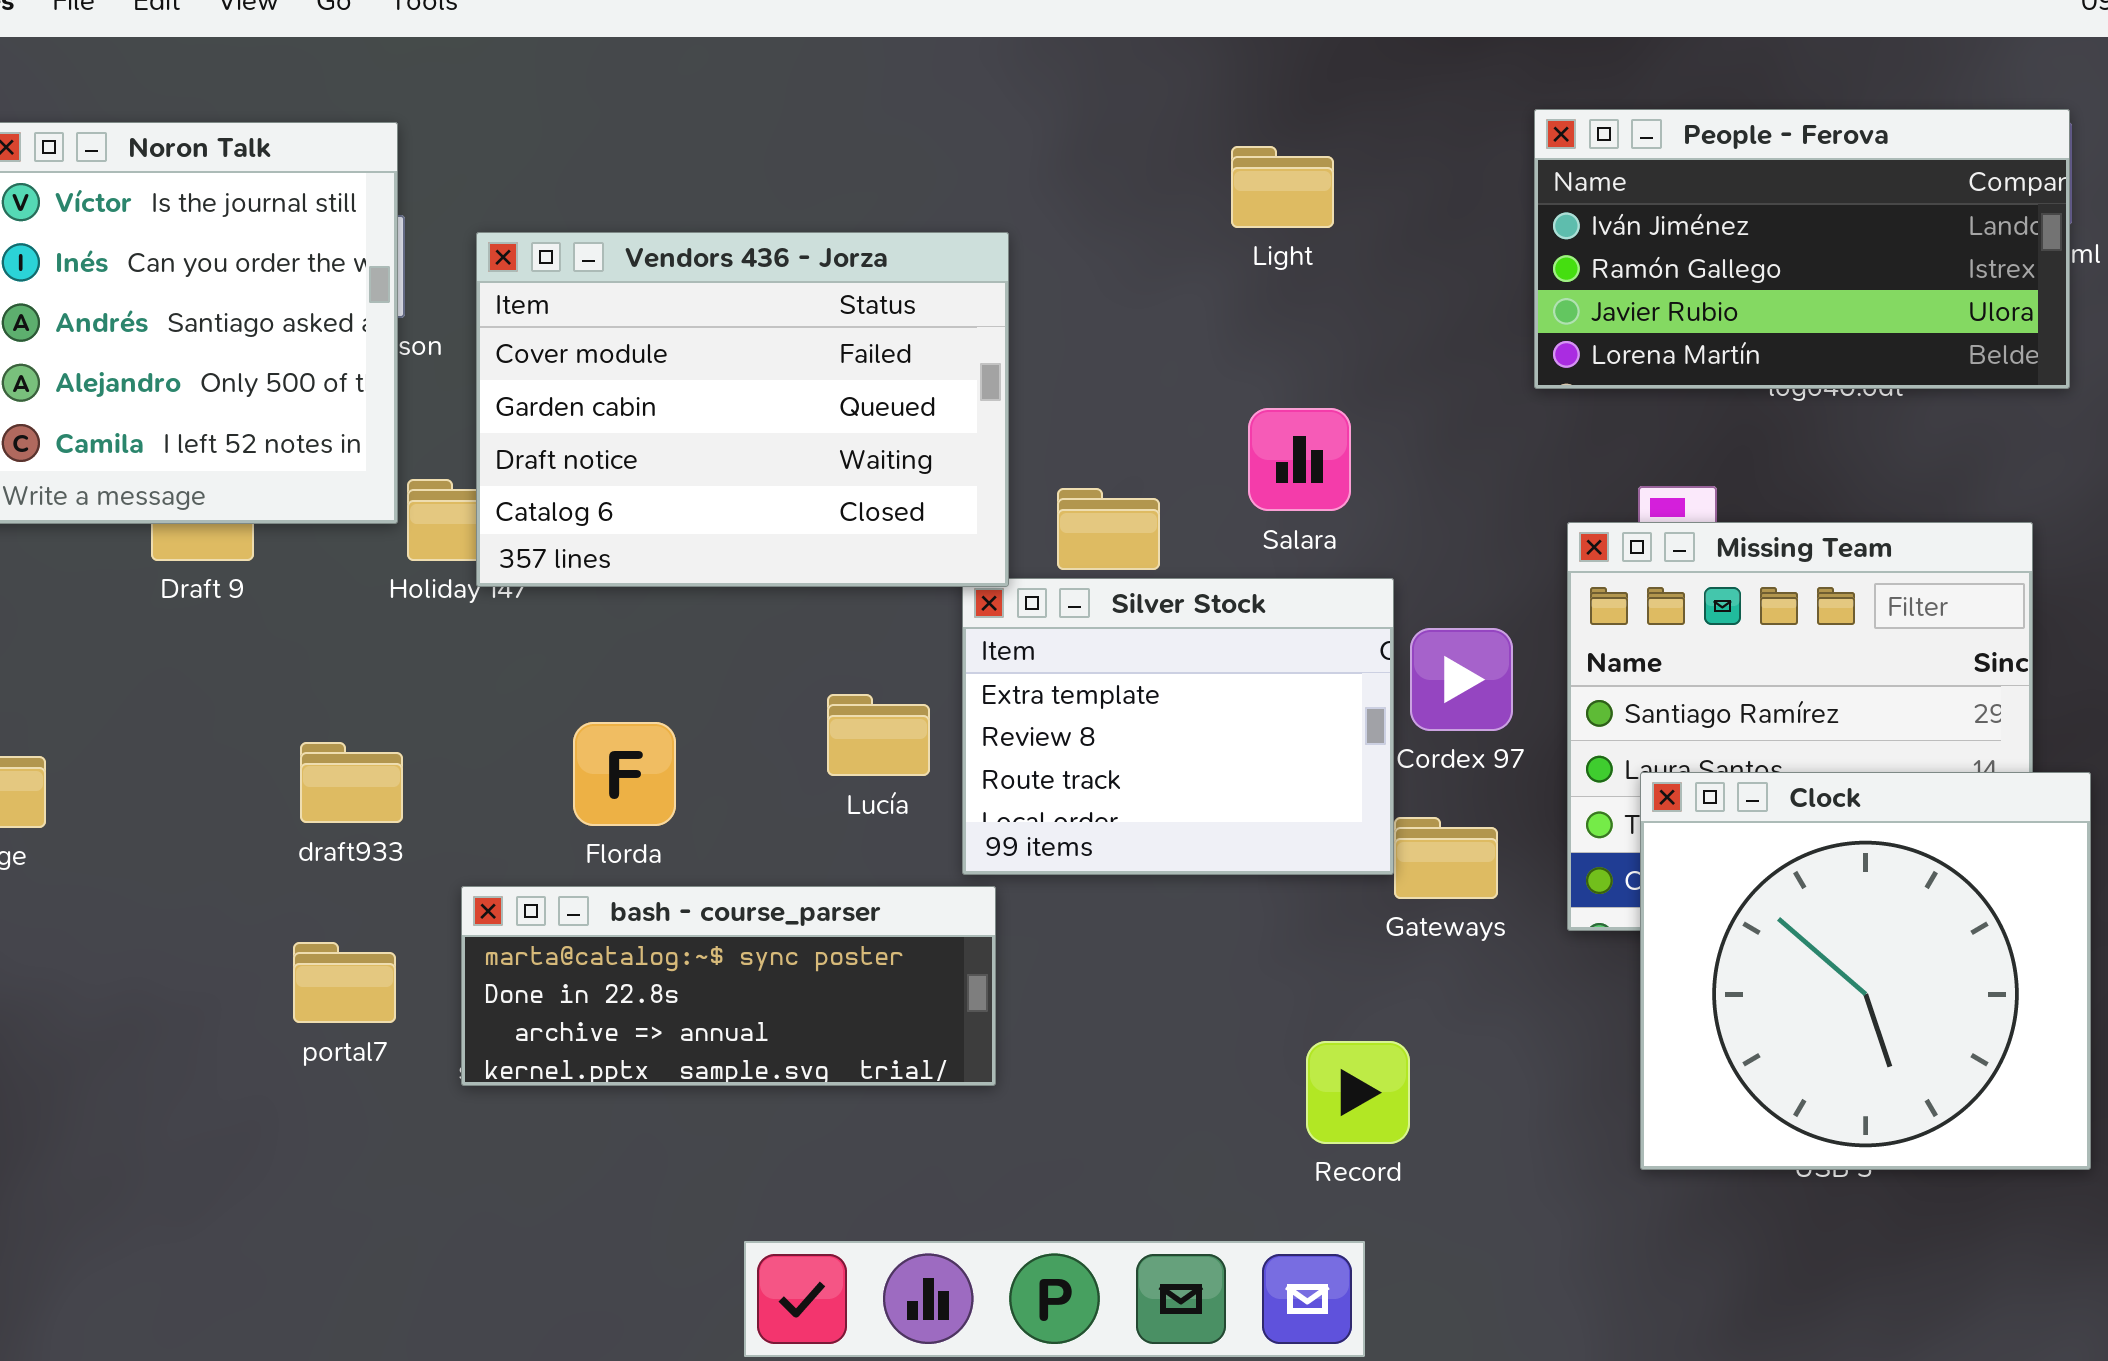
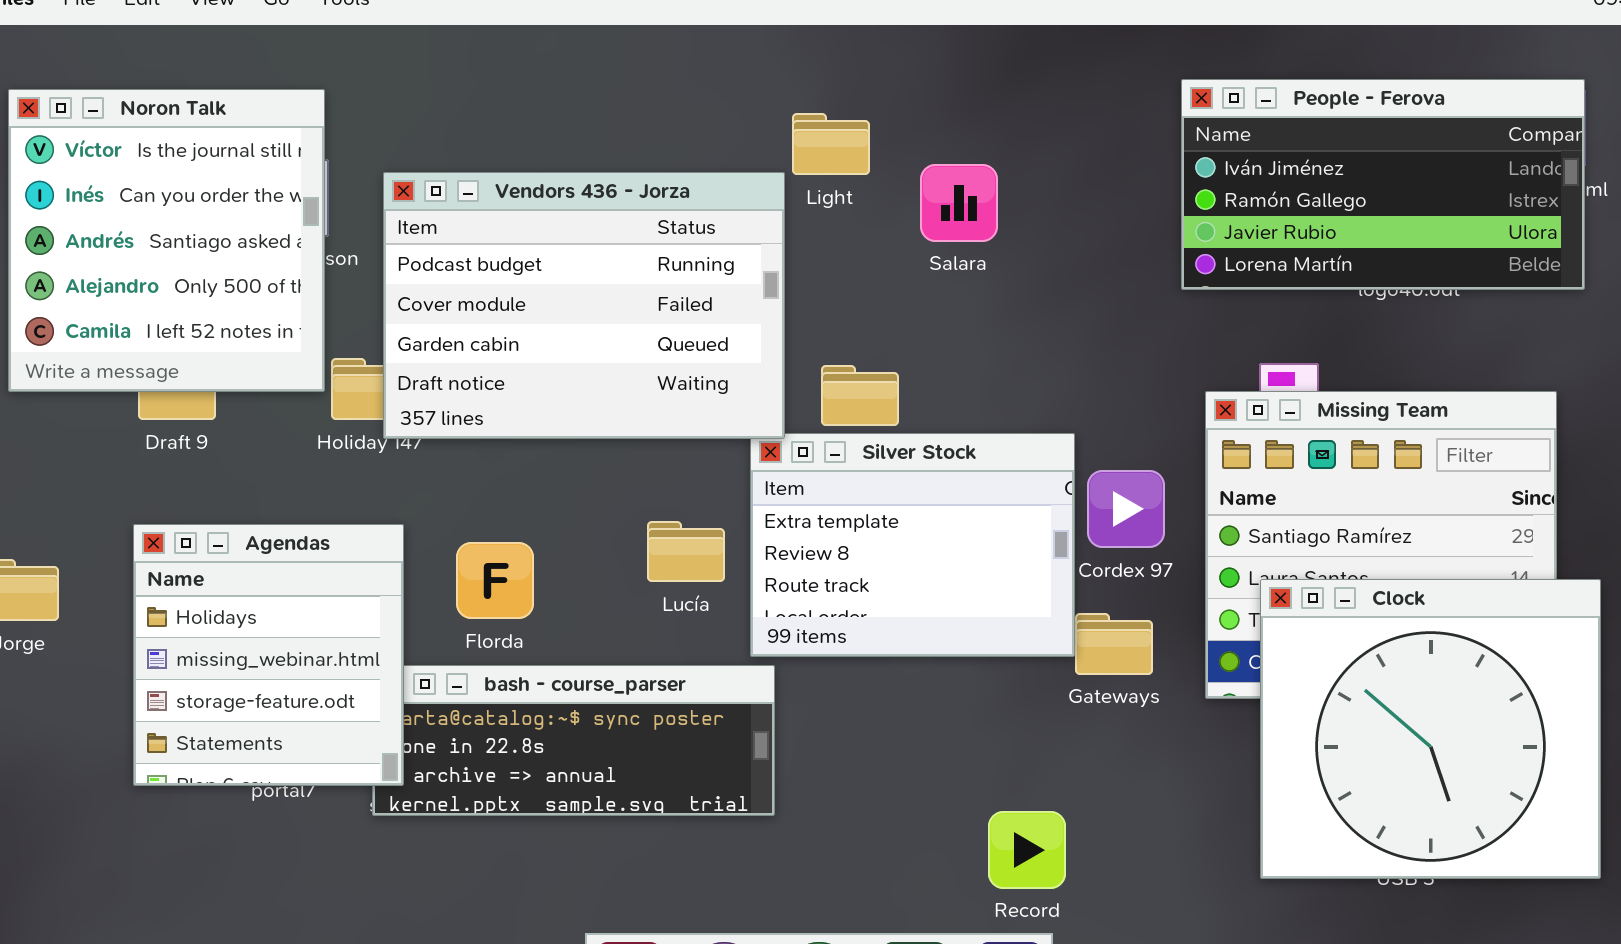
Light: [1231,146,1334,228] -> [792,113,870,175], moved
Vendors 436 - Jorza: [476,232,1009,587] -> [383,172,785,439], scrolled up 1 row
Salara: [1248,408,1351,511] -> [920,164,998,242], moved
Agendas: none -> [133,524,404,786], opened
Record: [1306,1041,1410,1144] -> [988,811,1066,889], moved

